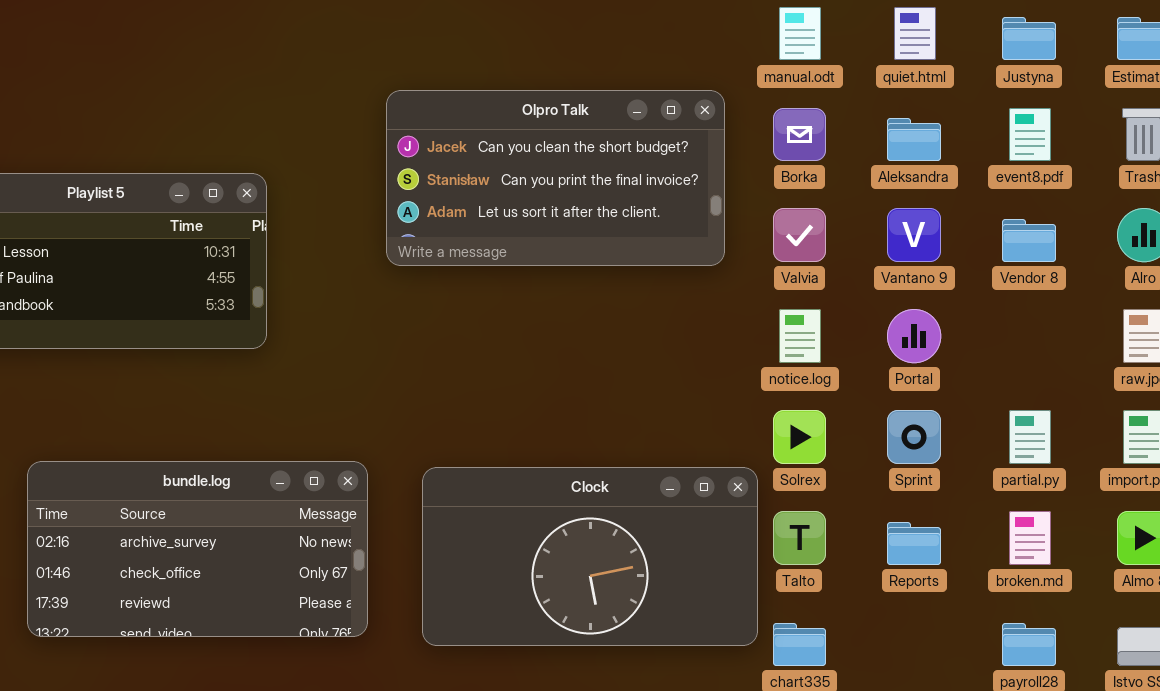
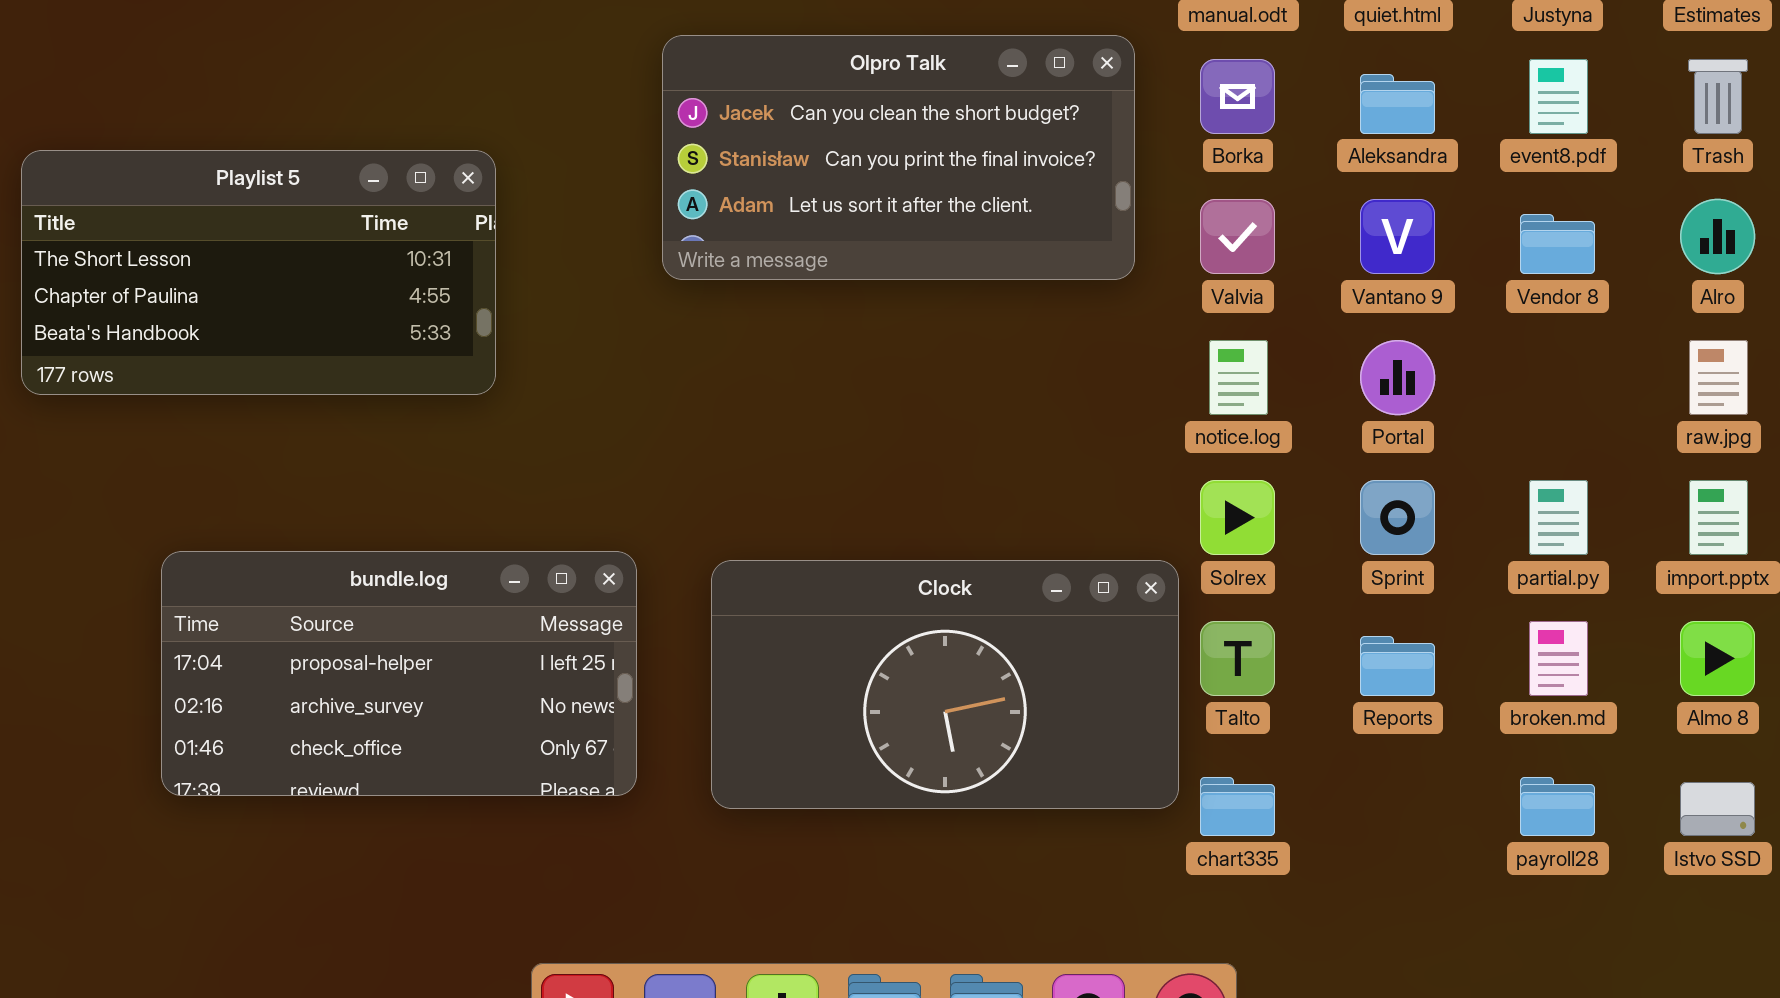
bundle.log: [27,461,368,637] -> [161,551,637,796], scrolled up 1 row

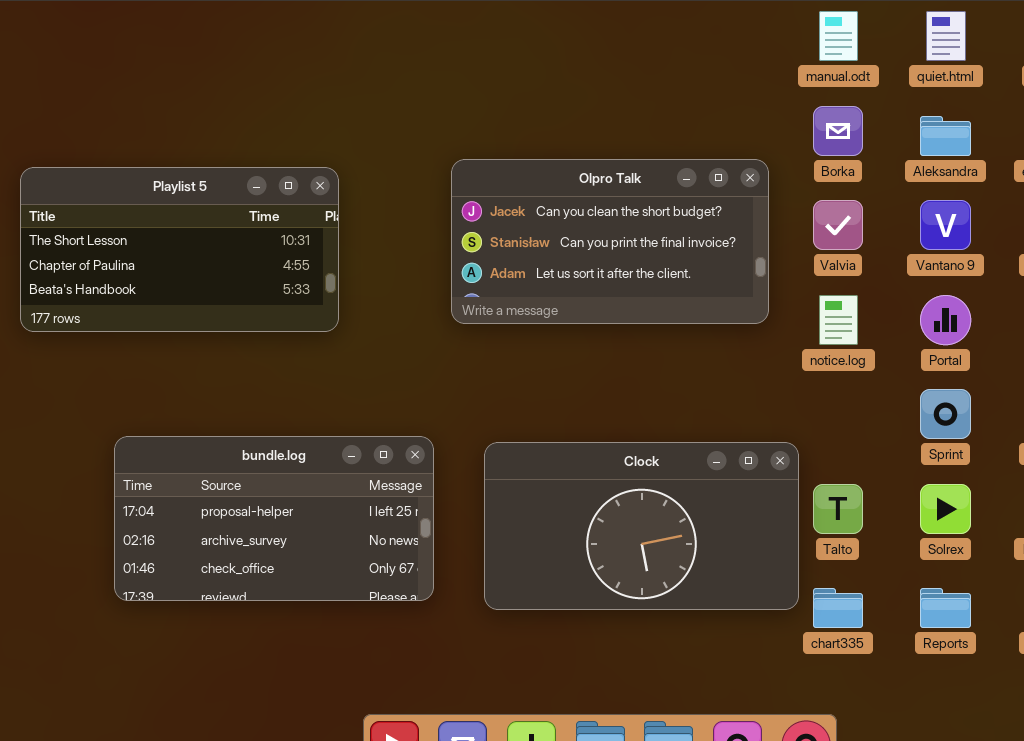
Olpro Talk: [662,35,1135,280] -> [451,159,769,324], moved
Solrex: [1200,480,1275,555] -> [920,484,971,534], moved
Reports: [1360,636,1435,696] -> [920,588,971,628], moved

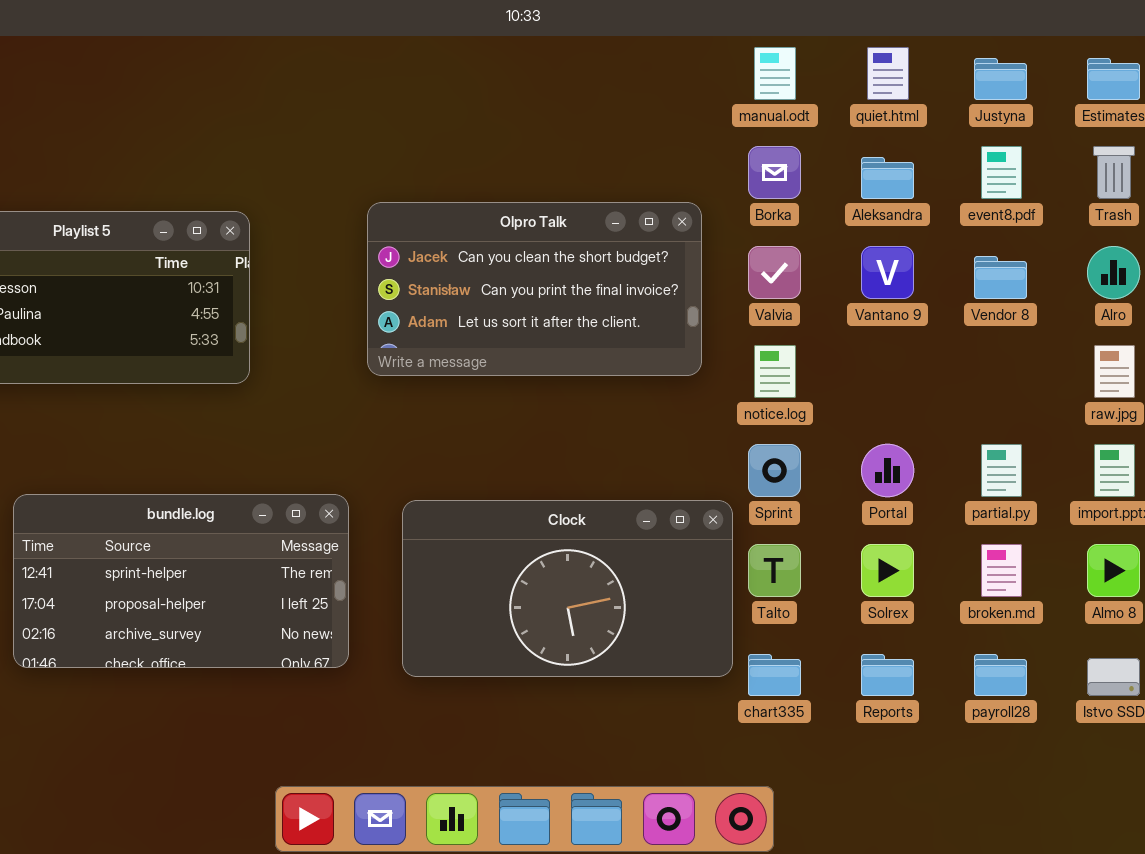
Portal: [920,295,971,345] -> [861,444,914,497], moved
Sprint: [920,389,971,439] -> [748,444,801,497], moved
bundle.log: [114,436,434,601] -> [13,494,349,668], scrolled up 1 row

